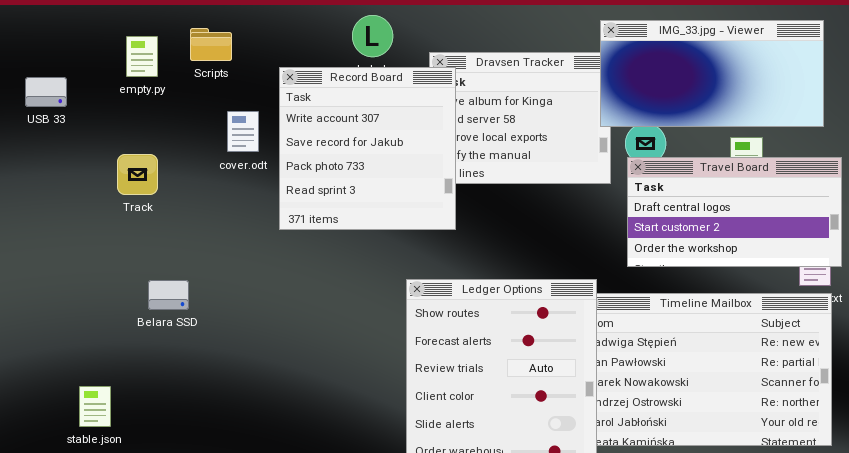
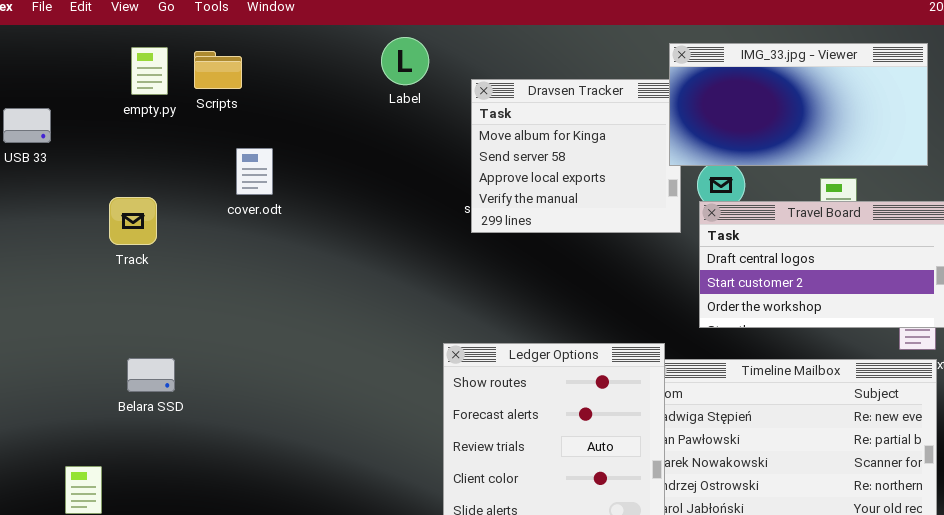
empty.py: [126,36,158,77] -> [131,47,168,95], moved
Record Board: [279,67,456,230] -> none, closed
Belara SSD: [148,280,189,310] -> [127,358,175,392], moved

